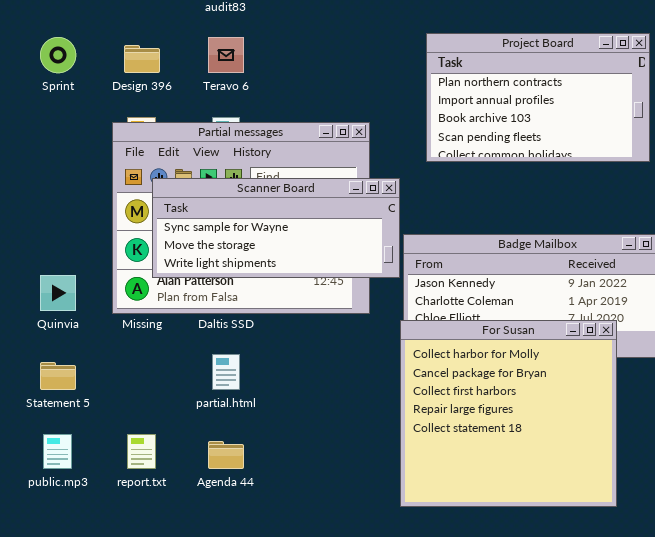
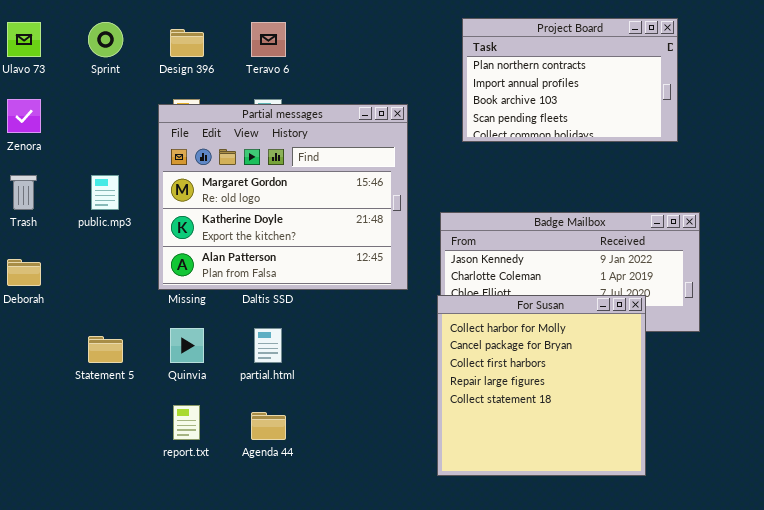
Scanner Board: [152,178,400,278] -> none, closed
Quinvia: [40,275,76,311] -> [170,328,204,363], moved
public.mp3: [43,434,72,469] -> [91,175,119,210], moved

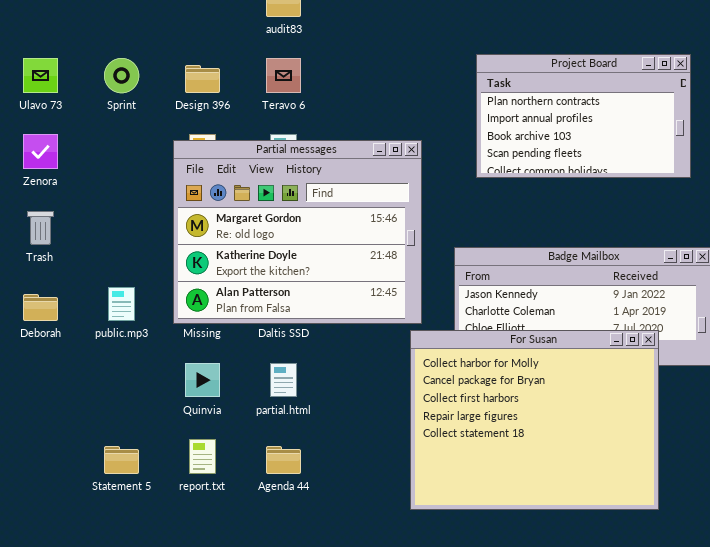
public.mp3: [91,175,119,210] -> [108,287,135,321], moved
For Susan: [437,295,646,476] -> [410,330,659,510], resized
Statement 5: [88,336,123,363] -> [104,446,139,474], moved

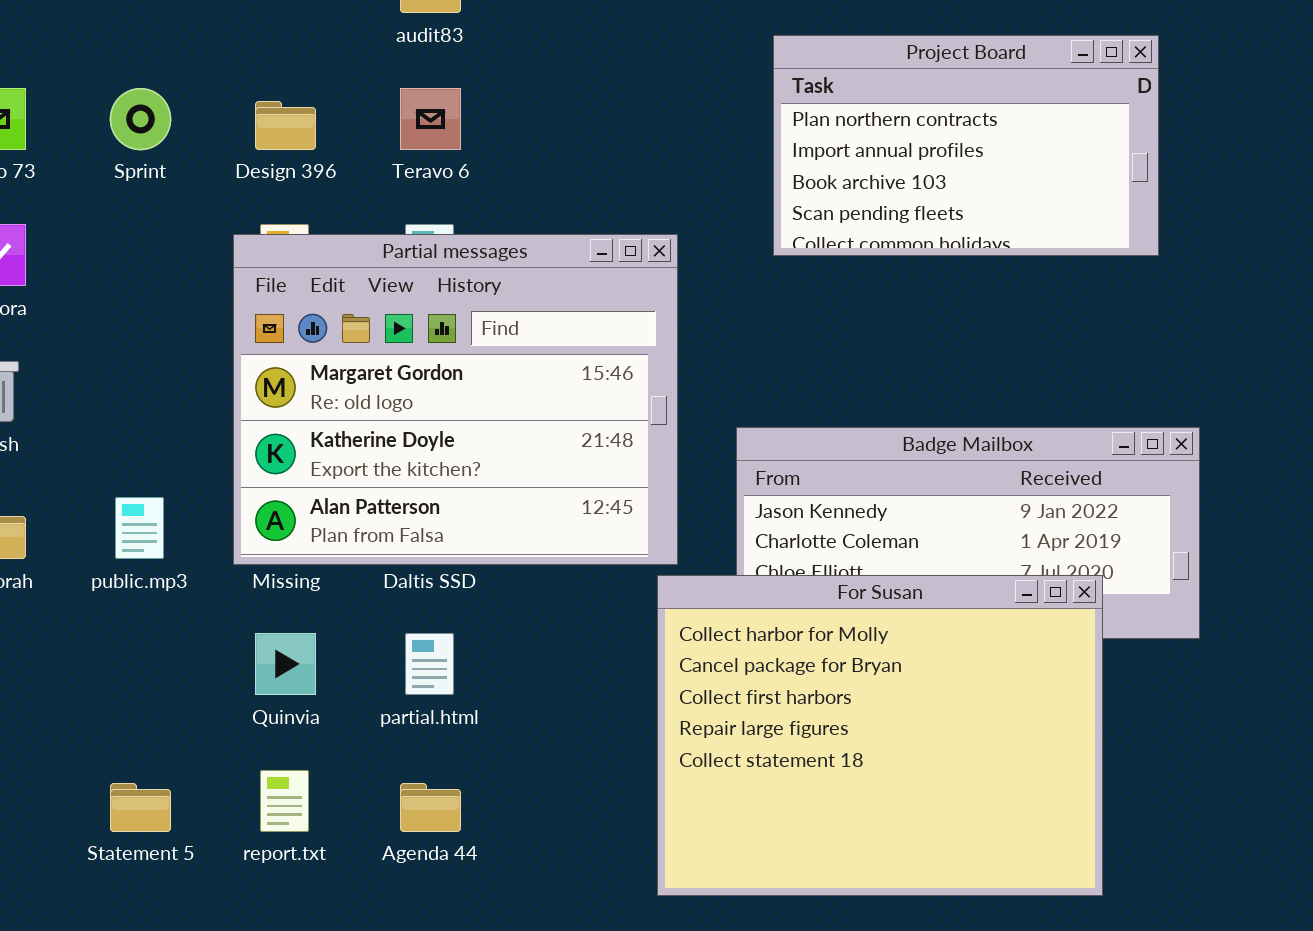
Project Board: [476,54,691,178] -> [773,35,1159,256], moved

